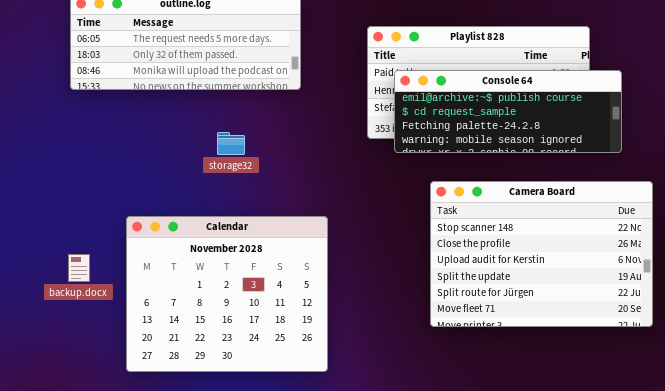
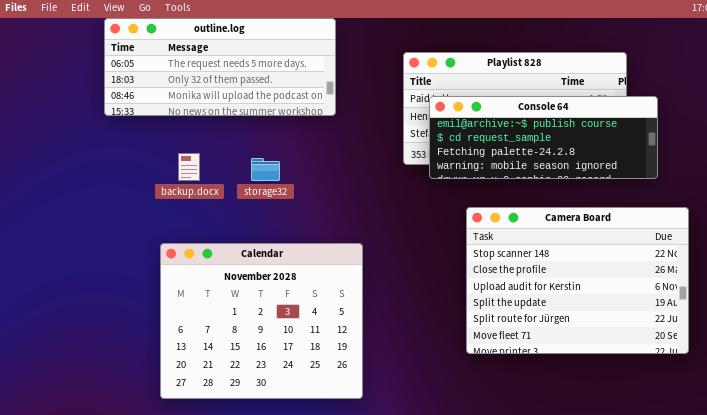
backup.docx: [68,254,90,282] -> [178,153,200,181], moved

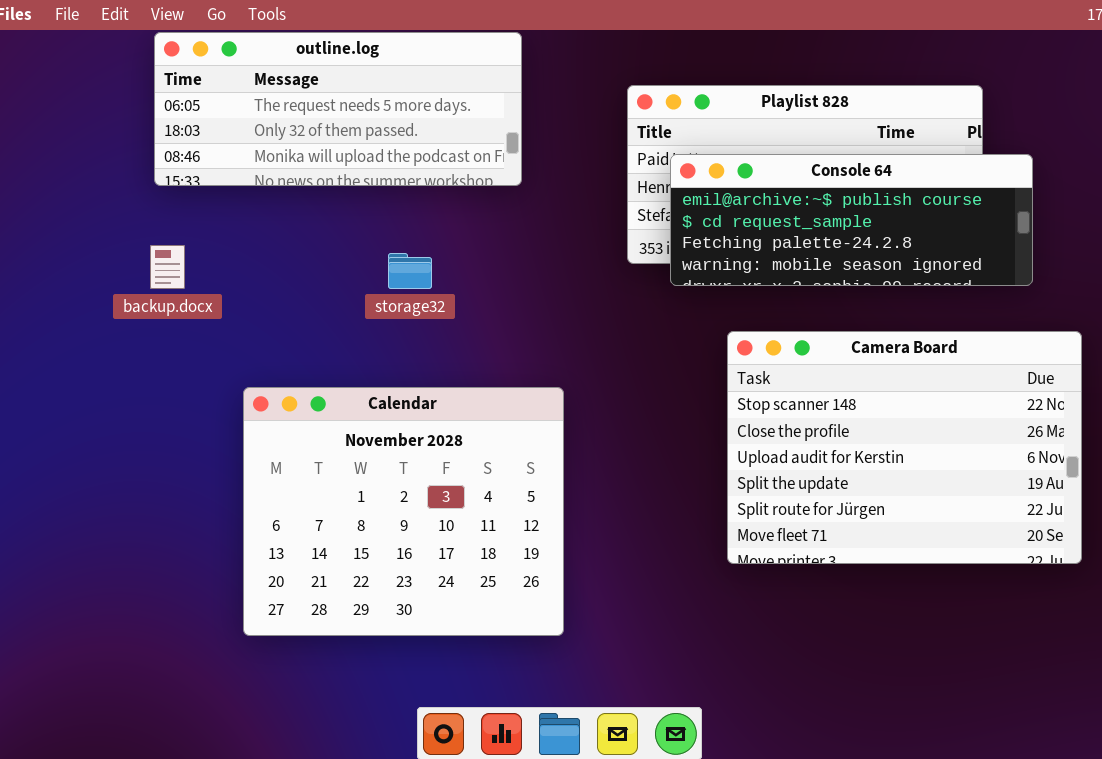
backup.docx: [178,153,200,181] -> [150,245,185,289], moved

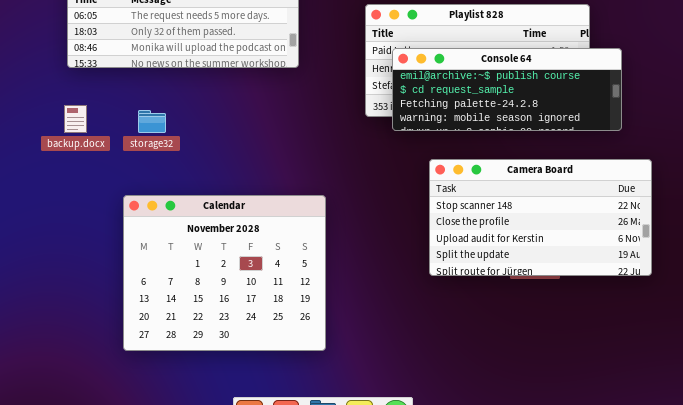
storage32: [388,253,432,289] -> [138,110,166,133], moved
Camera Board: [727,331,1082,564] -> [429,159,652,276], resized

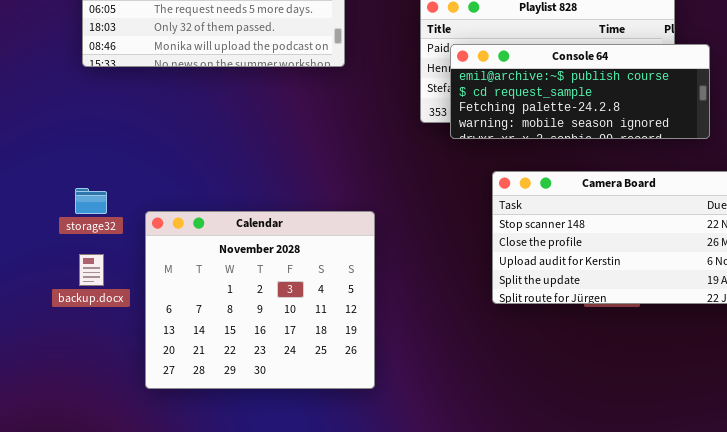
backup.docx: [64,105,87,133] -> [79,254,104,286], moved
storage32: [138,110,166,133] -> [75,188,107,214], moved

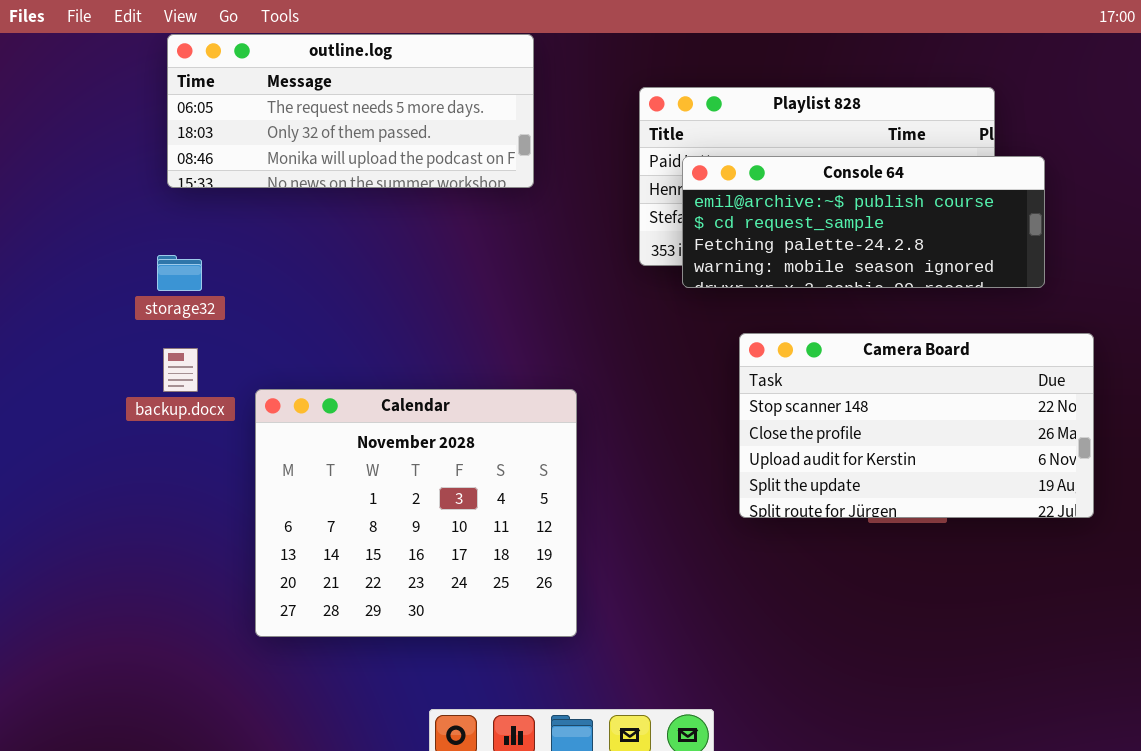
storage32: [75,188,107,214] -> [157,255,202,291], moved
backup.docx: [79,254,104,286] -> [163,348,198,392], moved

